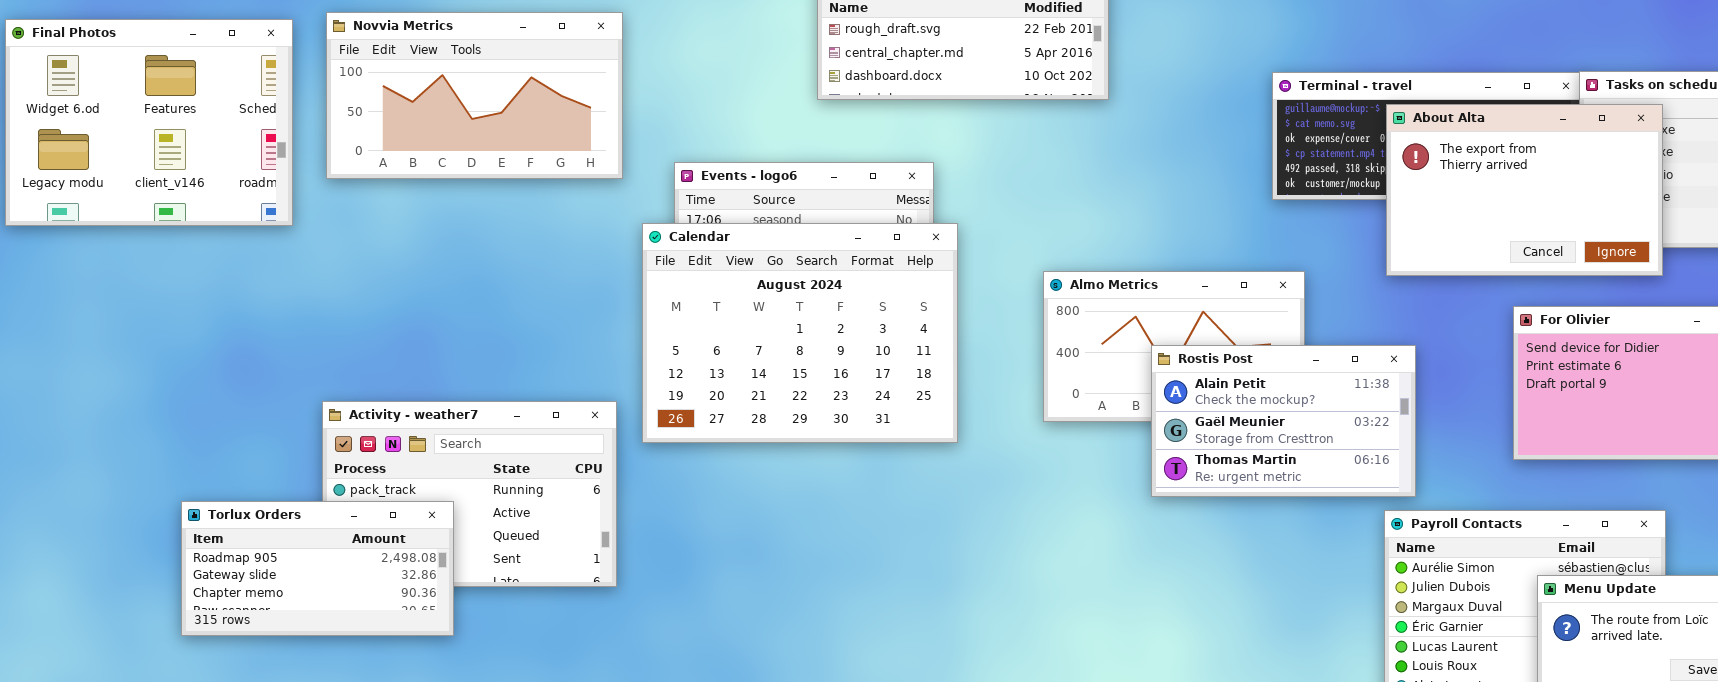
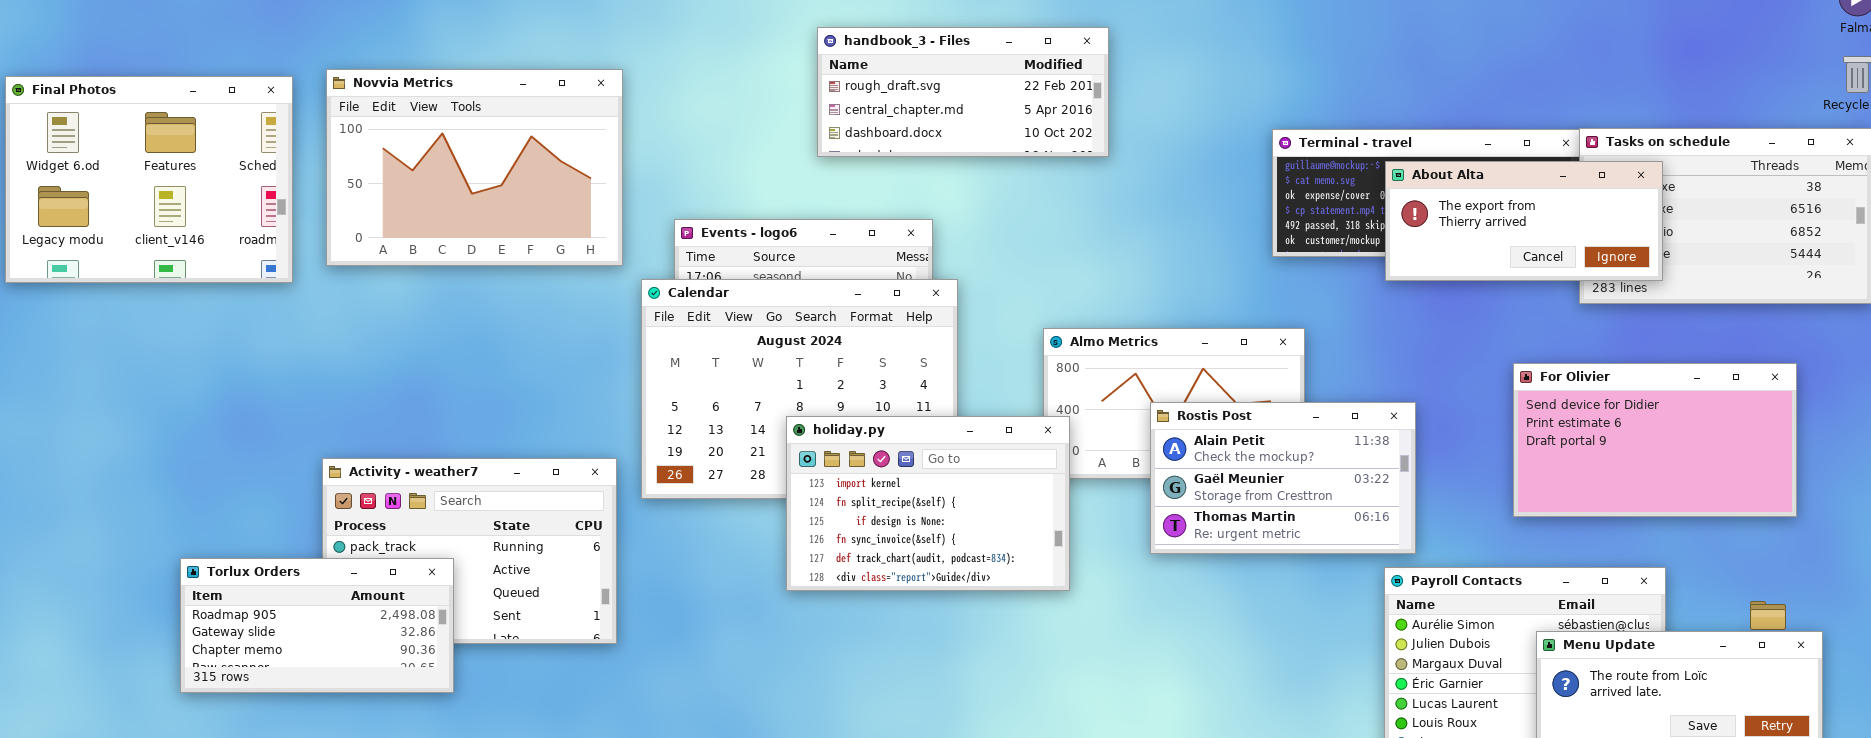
Novvia Metrics: [326,12,623,179] -> [326,69,623,266], resized
About Alta: [1386,104,1663,276] -> [1385,161,1663,281], resized
holiday.py: none -> [786,416,1070,591], opened

